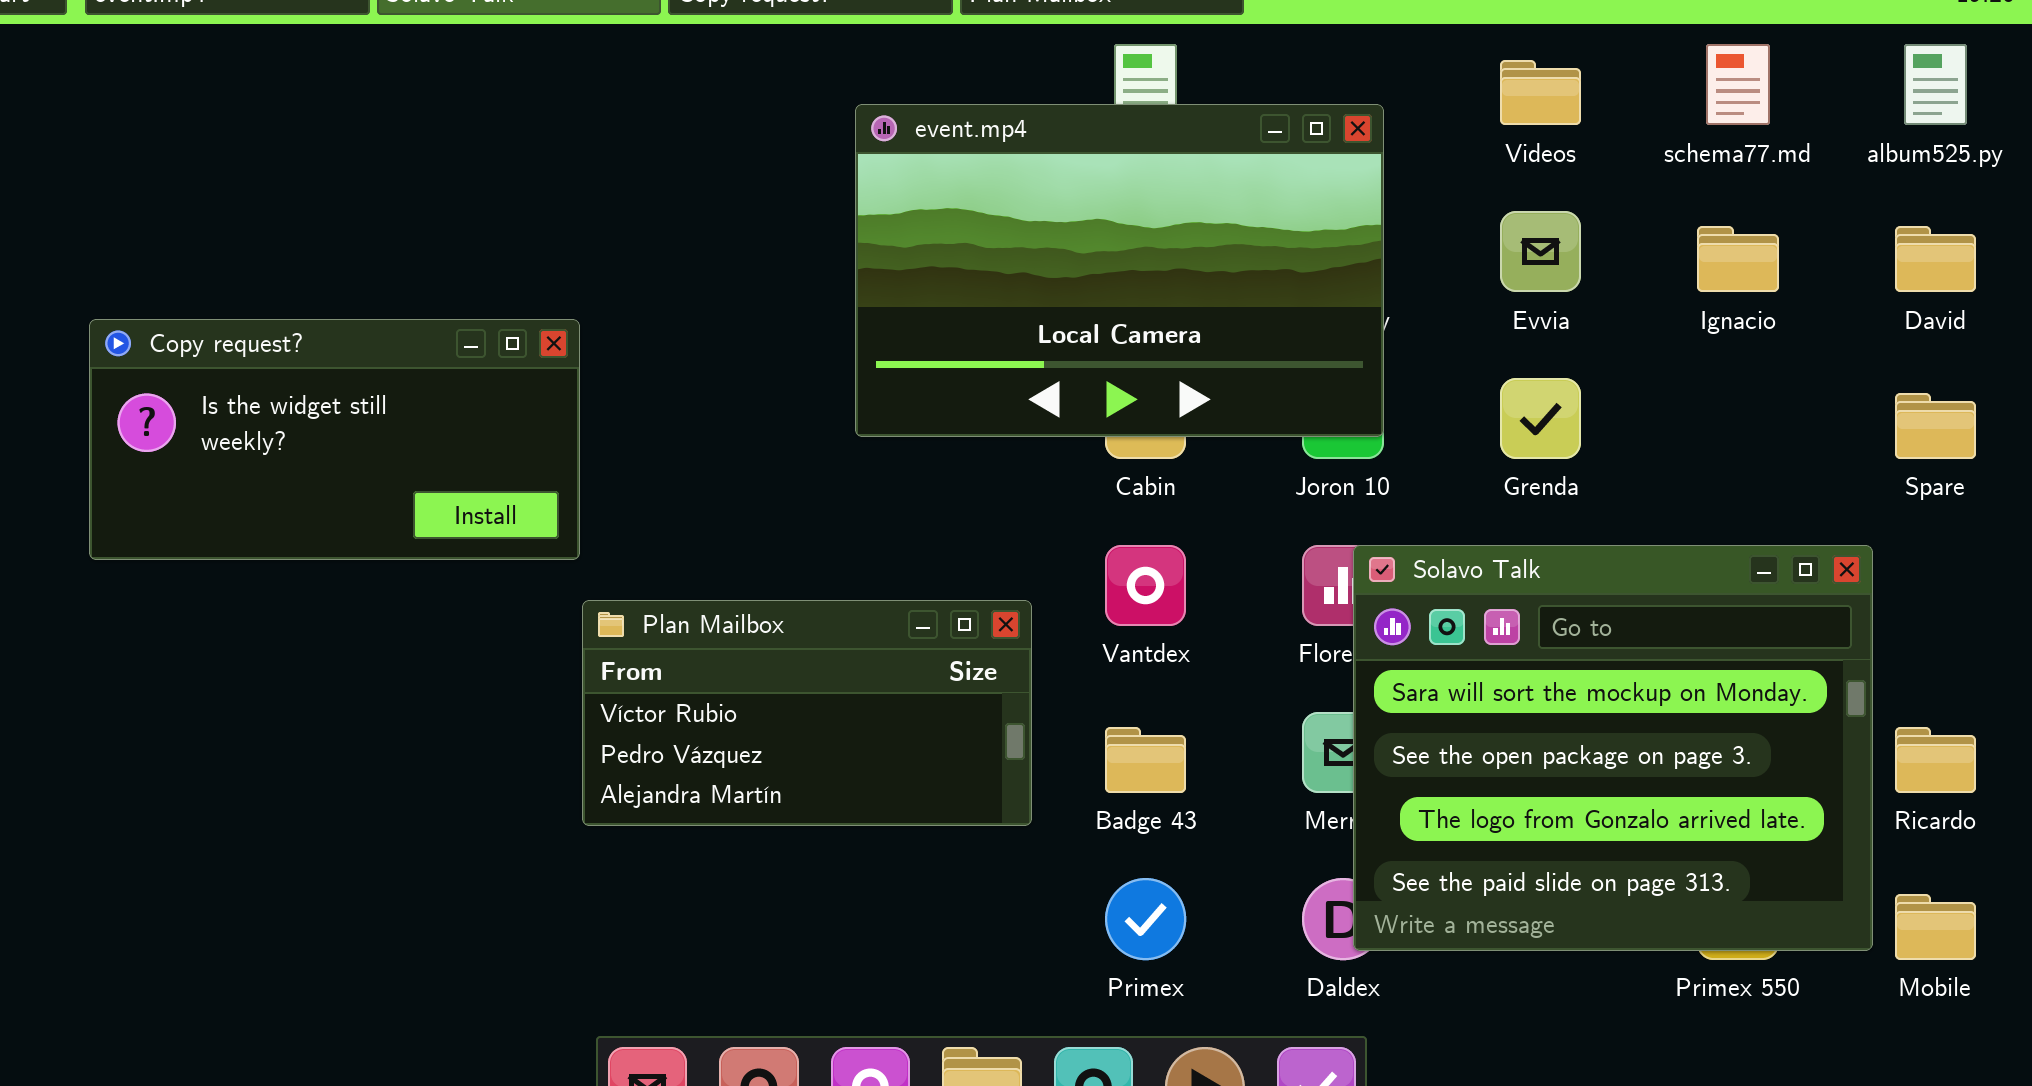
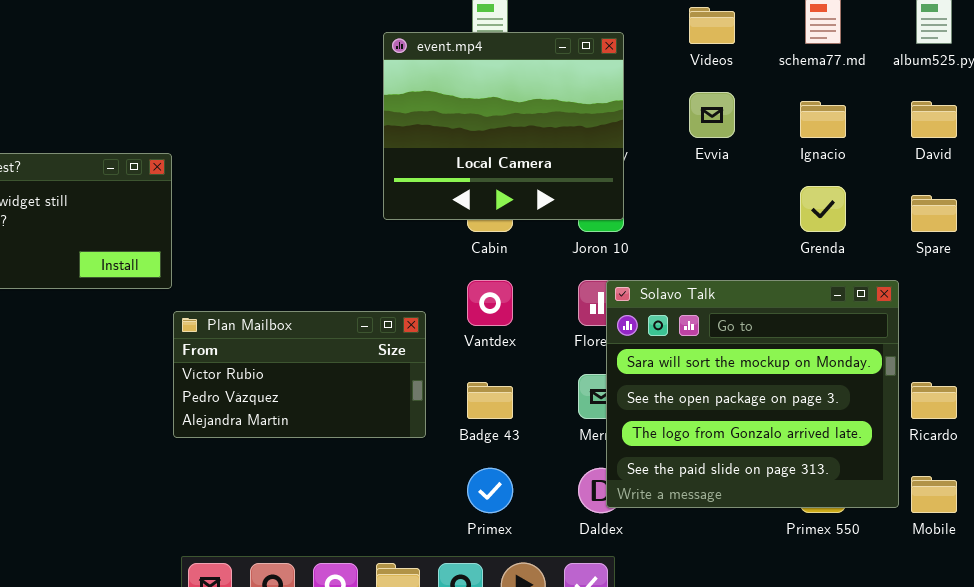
event.mp4: [855,104,1384,437] -> [383,32,624,220], resized
Grenda: [1500,378,1581,459] -> [800,186,846,232], moved

